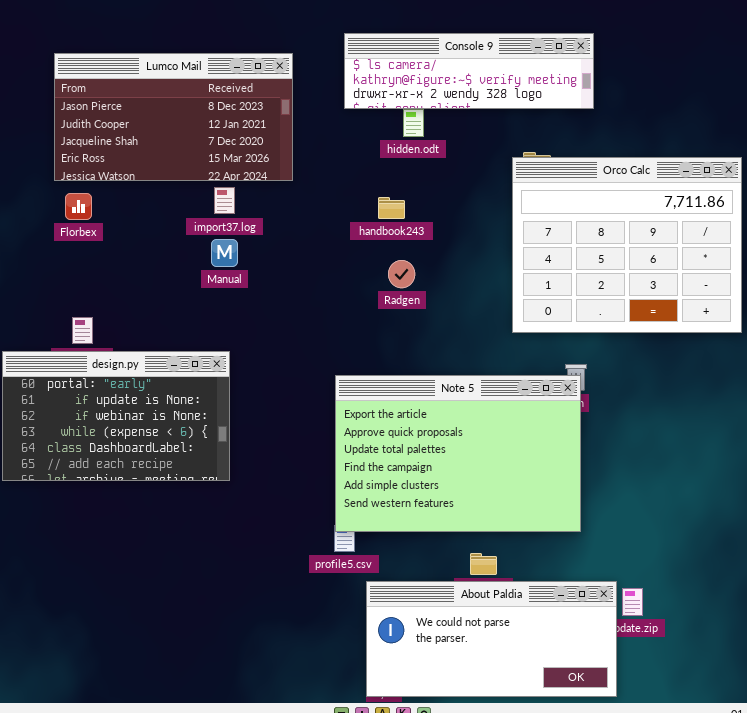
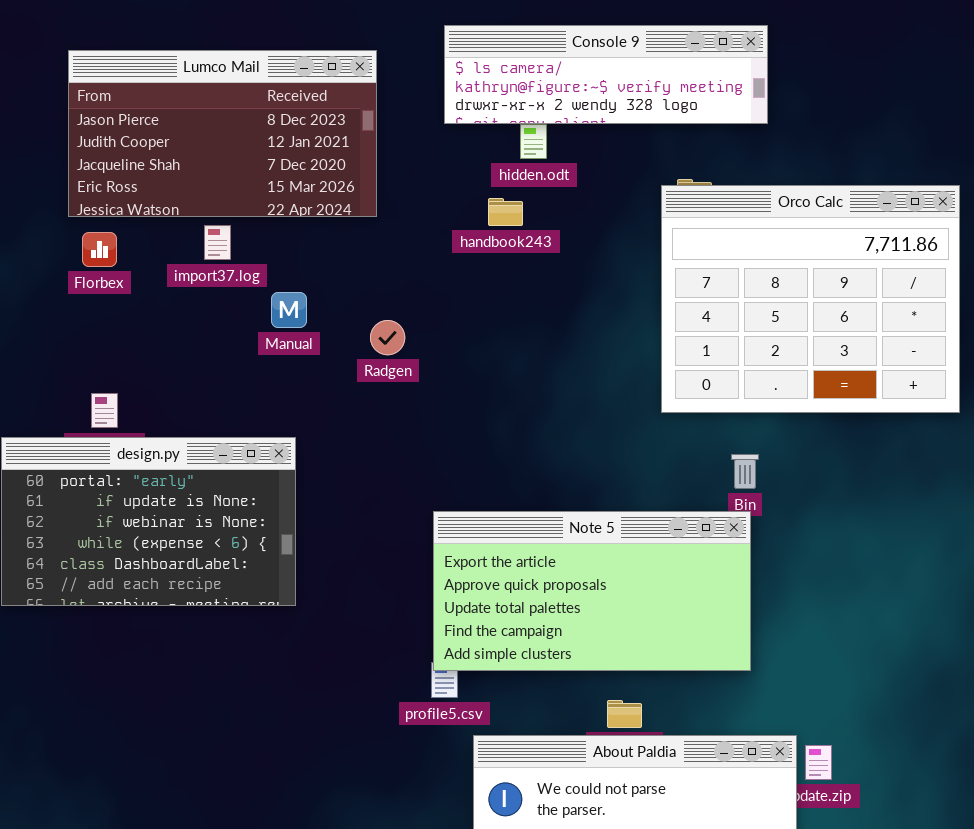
import37.log: [214,187,235,214] -> [204,225,231,260], moved
handbook243: [378,197,405,219] -> [488,198,523,226], moved
Radgen: [388,260,415,288] -> [370,320,405,355], moved
Note 5: [335,375,581,532] -> [433,511,751,671], resized

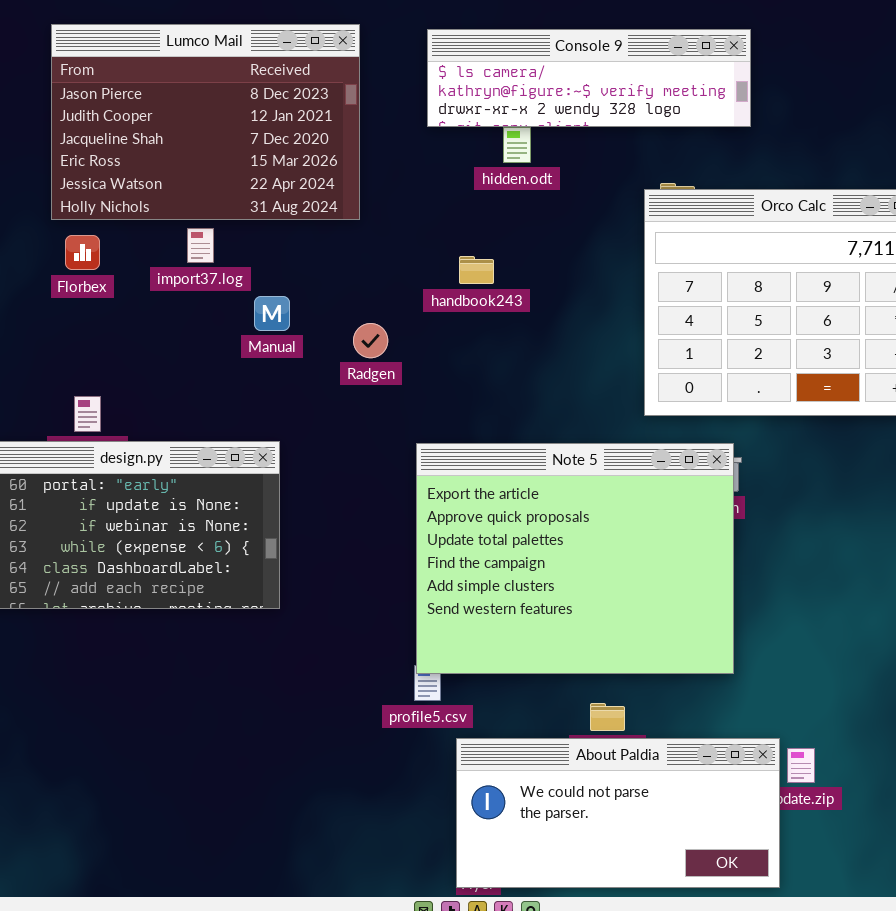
Lumco Mail: [68,50,377,217] -> [51,24,360,220], resized
handbook243: [488,198,523,226] -> [459,256,494,284], moved
Note 5: [433,511,751,671] -> [416,443,734,674], resized

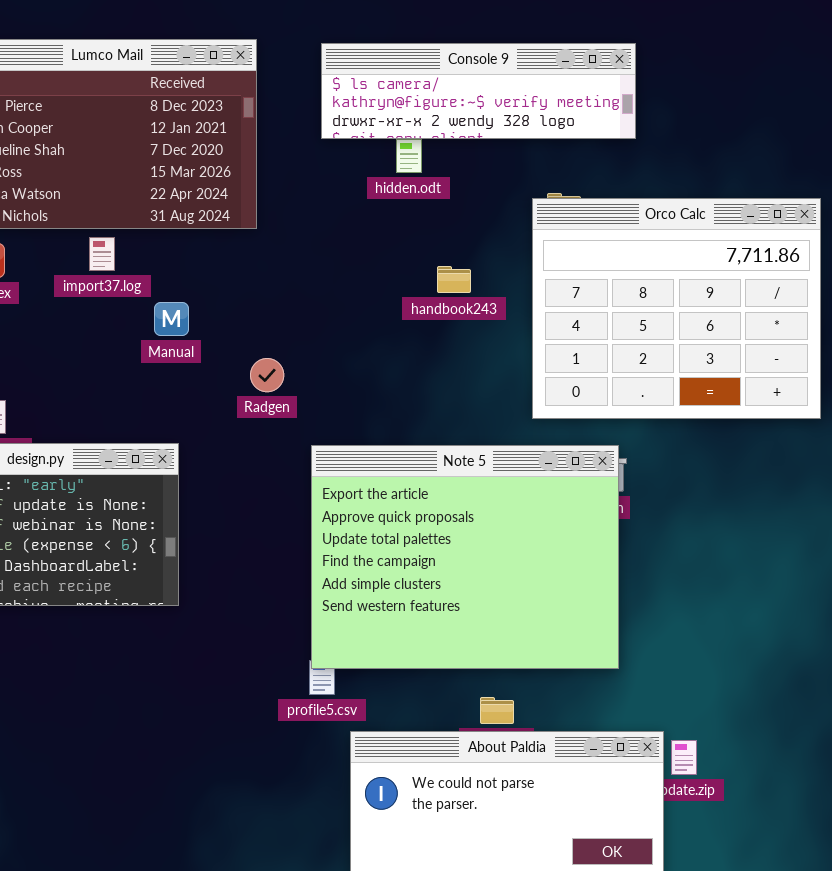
handbook243: [459,256,494,284] -> [437,266,471,293], moved
Radgen: [353,323,388,358] -> [250,358,284,392], moved

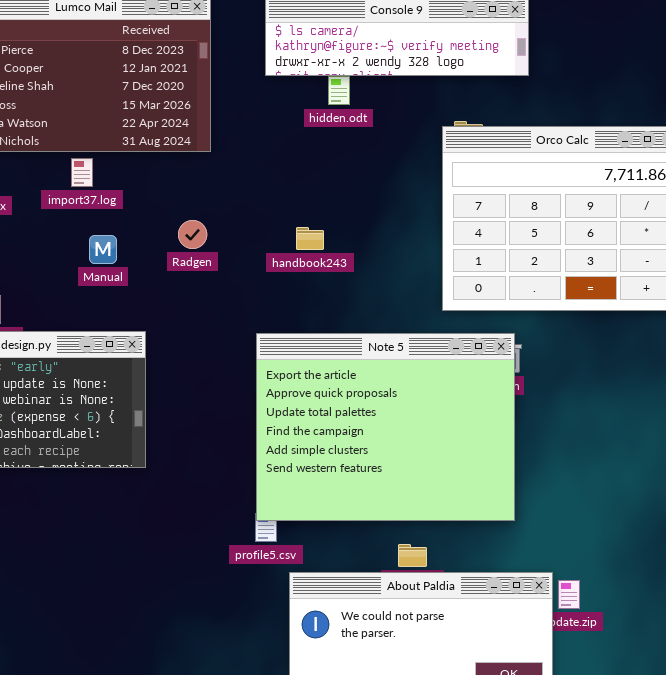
handbook243: [437,266,471,293] -> [296,227,324,250], moved
Manual: [154,302,189,336] -> [89,235,117,264], moved
Radgen: [250,358,284,392] -> [178,220,207,249], moved

